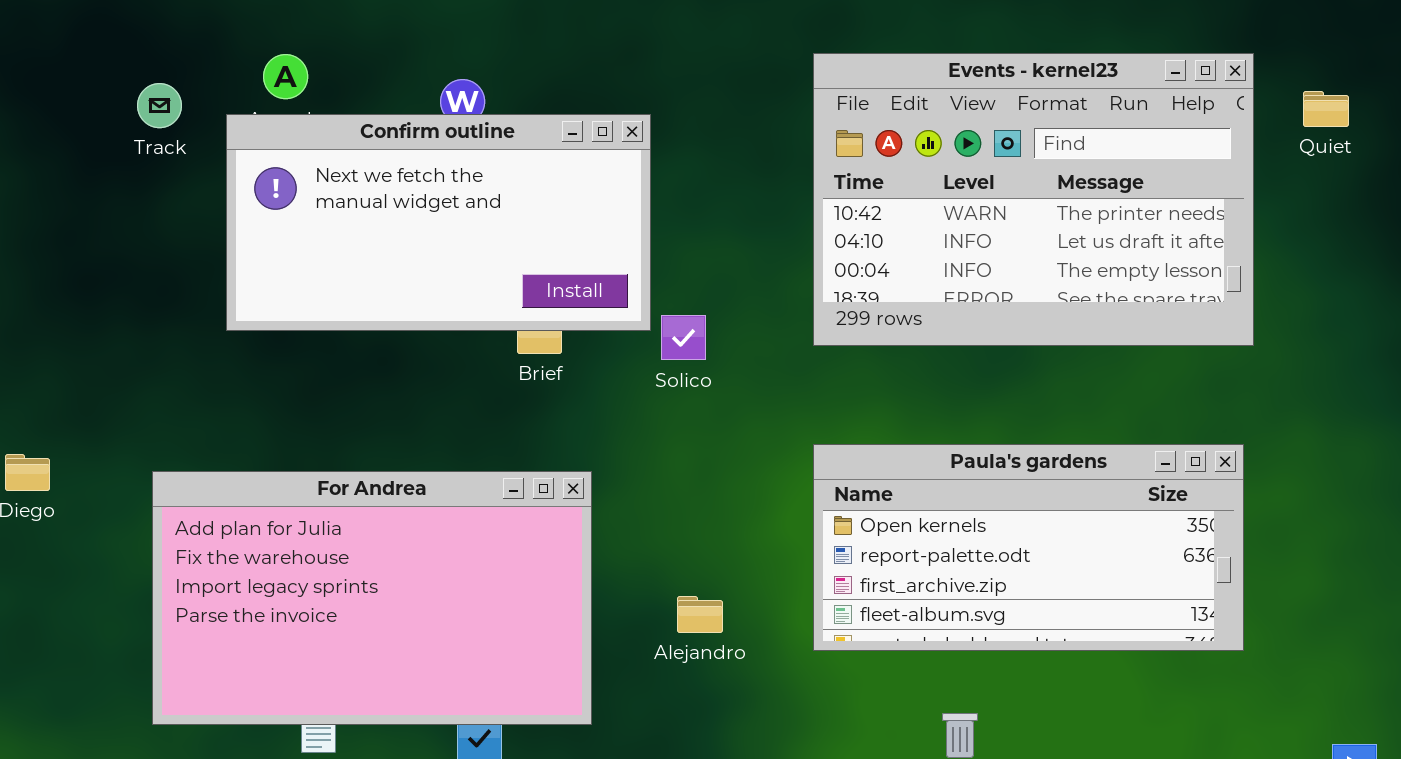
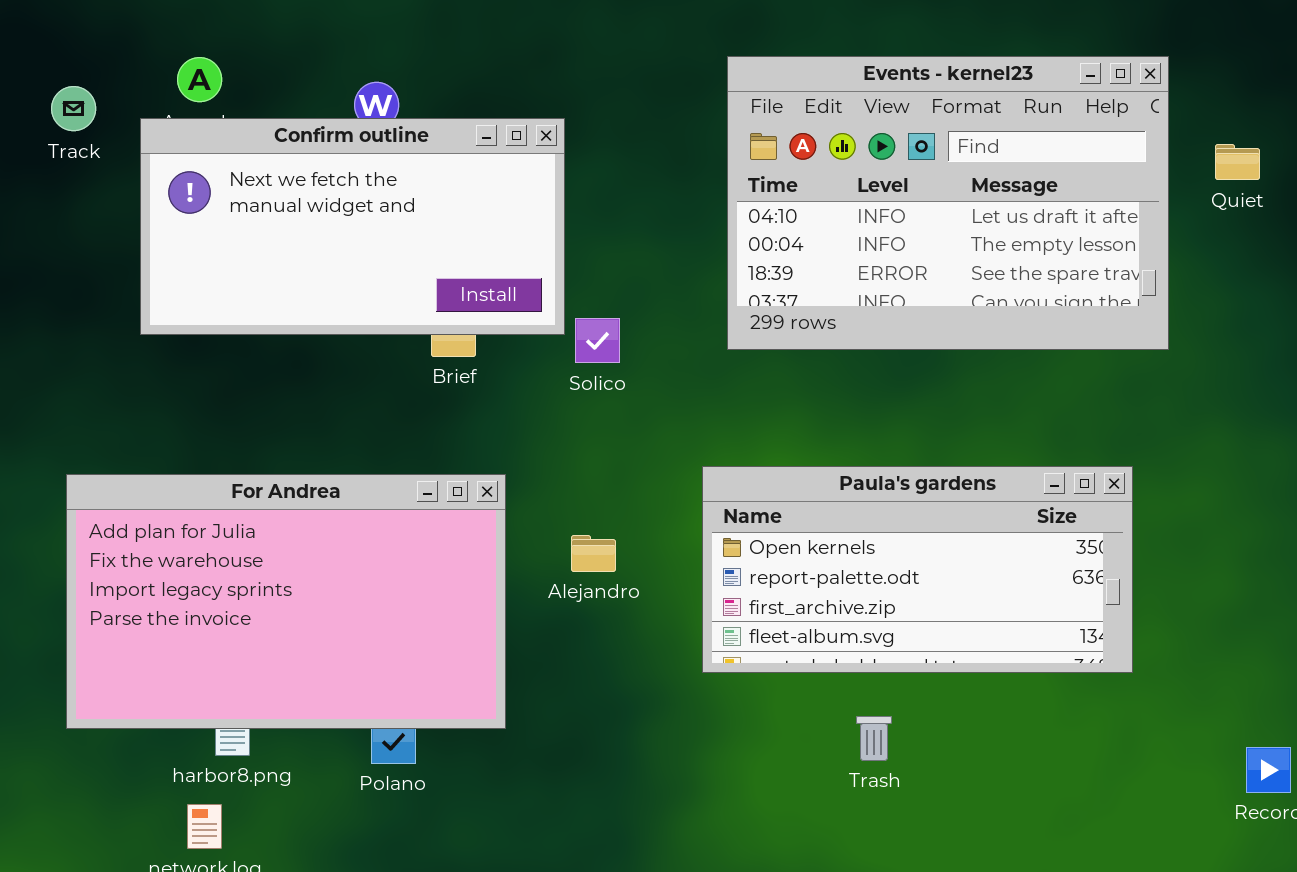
Events - kernel23: [813,53,1254,346] -> [727,56,1169,350], scrolled down 1 row
Quiet: [1303,91,1349,127] -> [1215,144,1260,180], moved
Paula's gardens: [813,444,1244,651] -> [702,466,1133,673], moved
Alejandro: [677,596,723,633] -> [571,535,616,572], moved

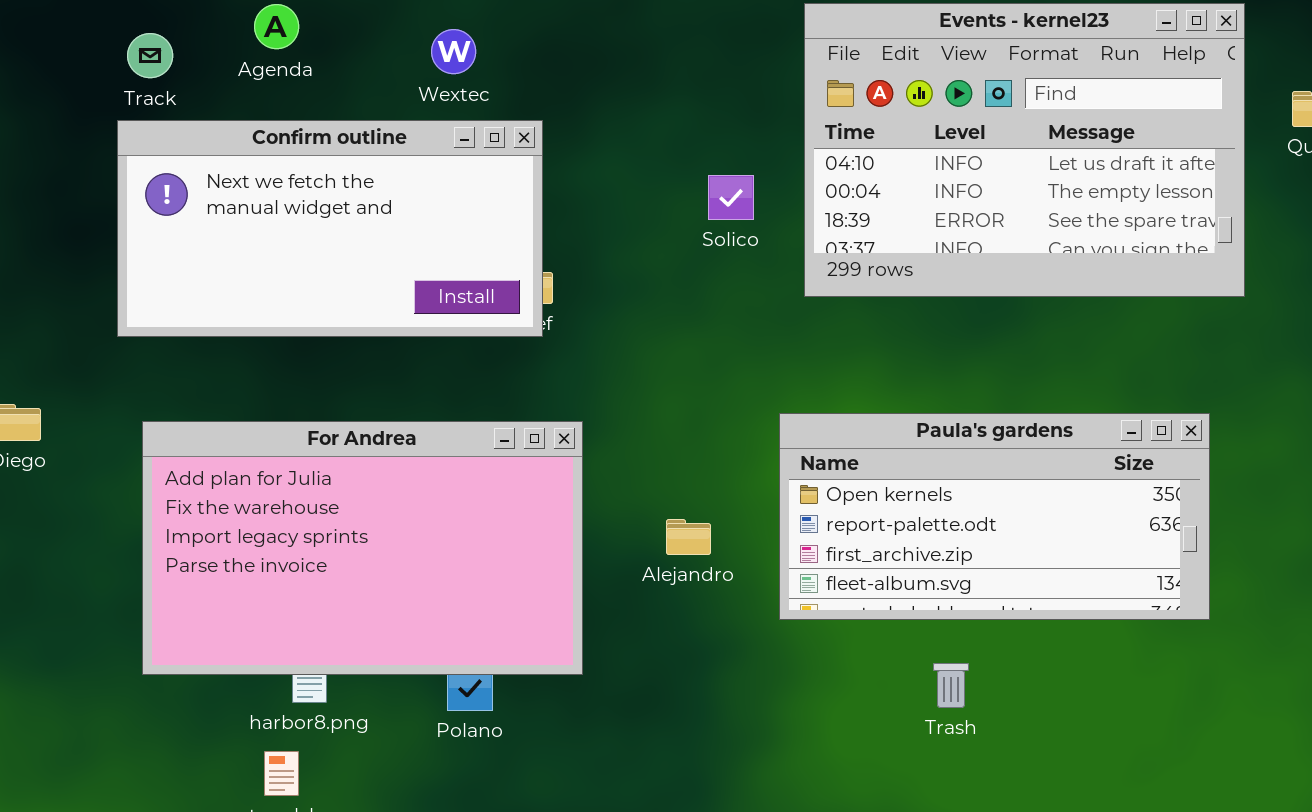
Confirm outline: [140,118,565,335] -> [117,120,543,337], moved
Solico: [575,318,620,363] -> [708,175,754,220], moved
Alejandro: [571,535,616,572] -> [666,519,711,555], moved

